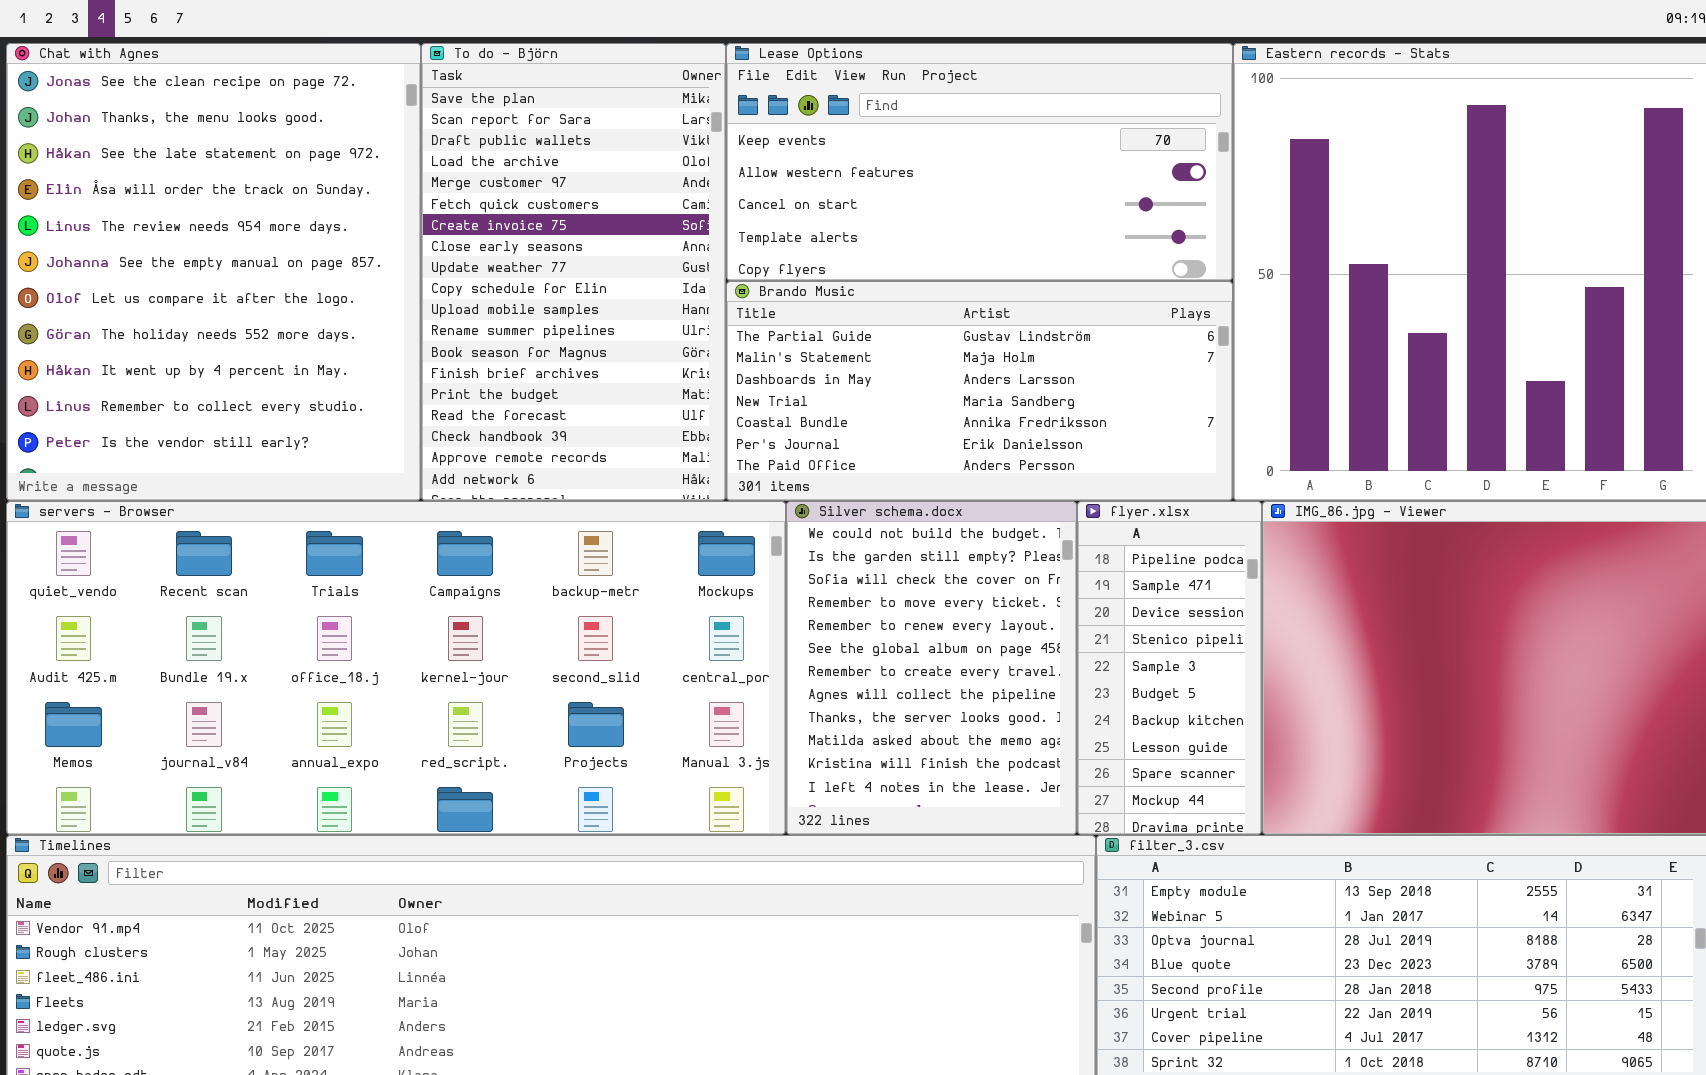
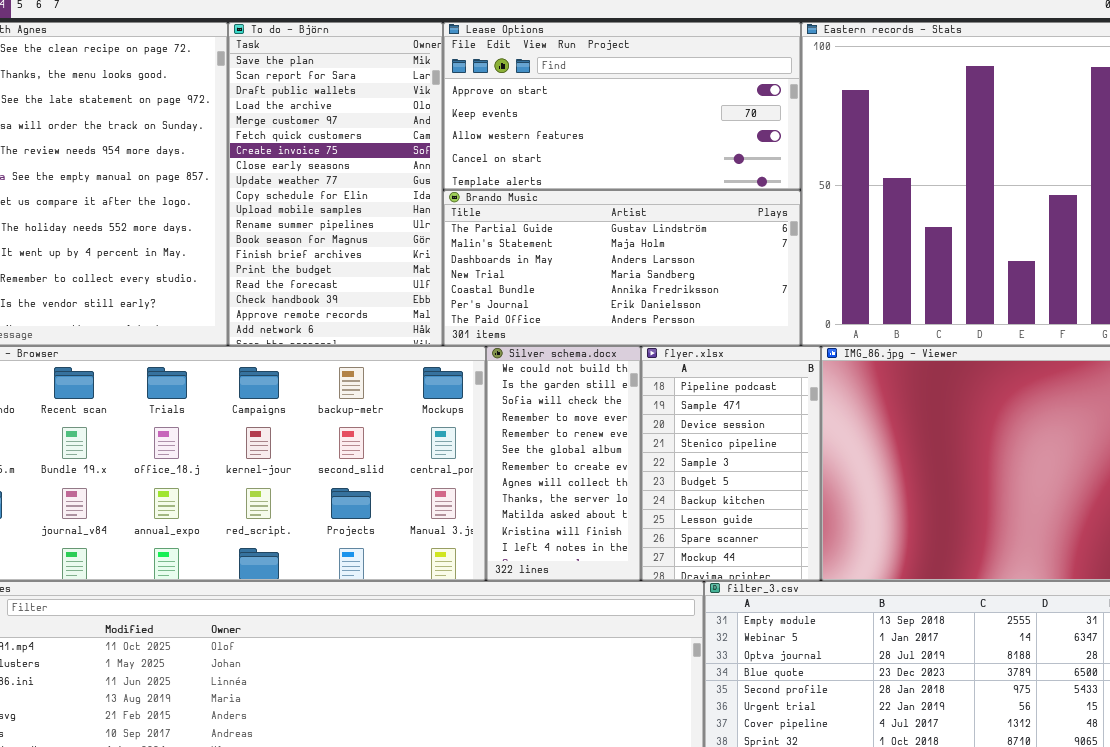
Lease Options: [726,43,1233,281] -> [443,22,801,190], scrolled up 1 row
Silver schema.docx: [786,501,1077,835] -> [486,346,641,581], resized
flyer.xlsx: [1077,501,1262,835] -> [641,346,821,581], resized

